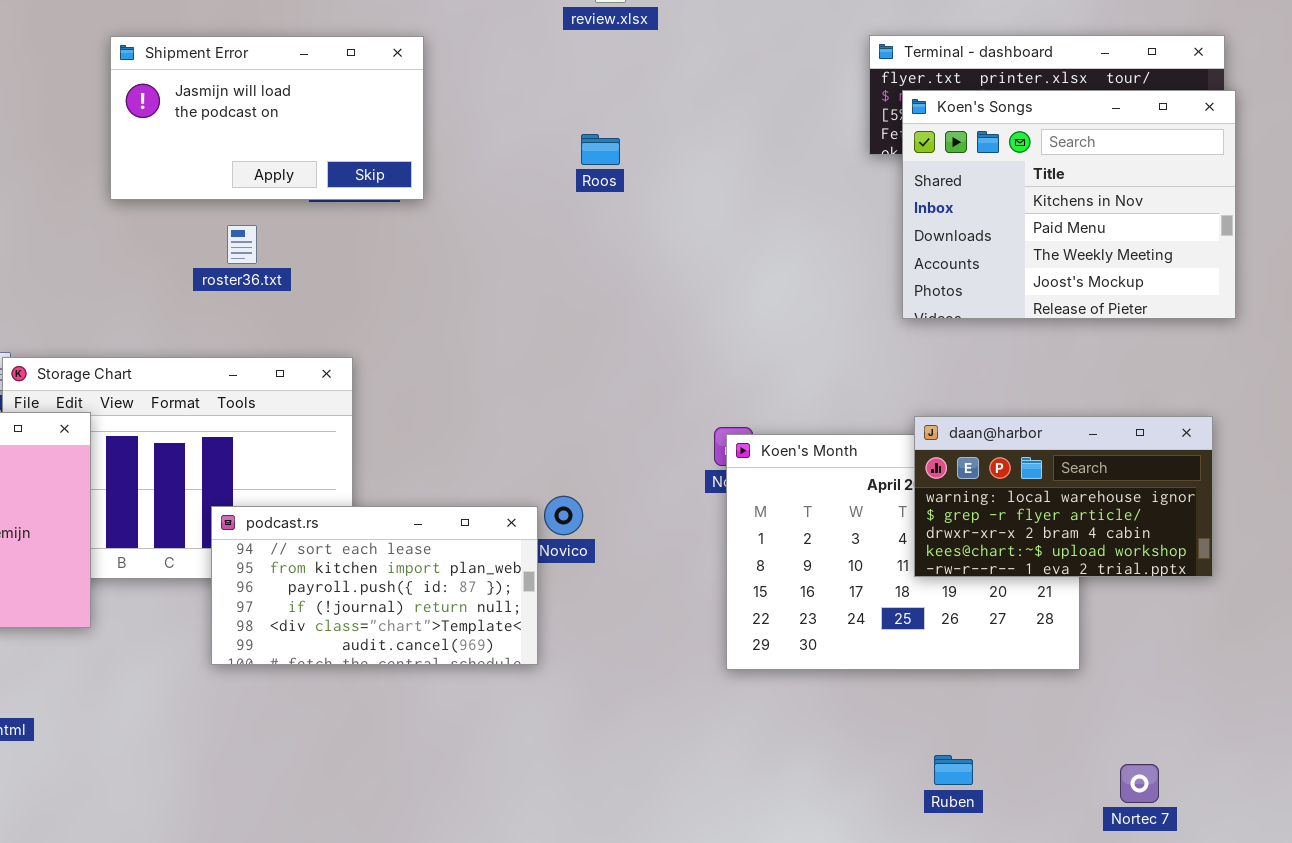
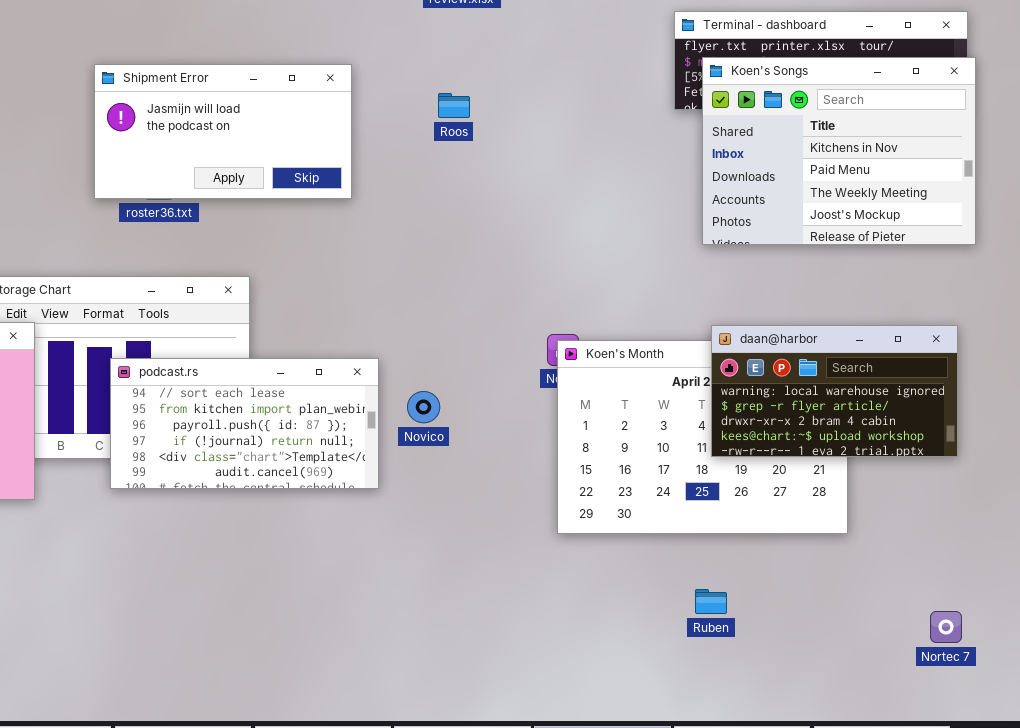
Shipment Error: [110,36,424,200] -> [94,64,352,199], moved
podcast.rs: [211,506,538,665] -> [110,358,379,489], moved
Ruben: [934,755,973,785] -> [695,589,727,614], moved
Nortec 7: [1120,764,1159,803] -> [930,611,962,643], moved

